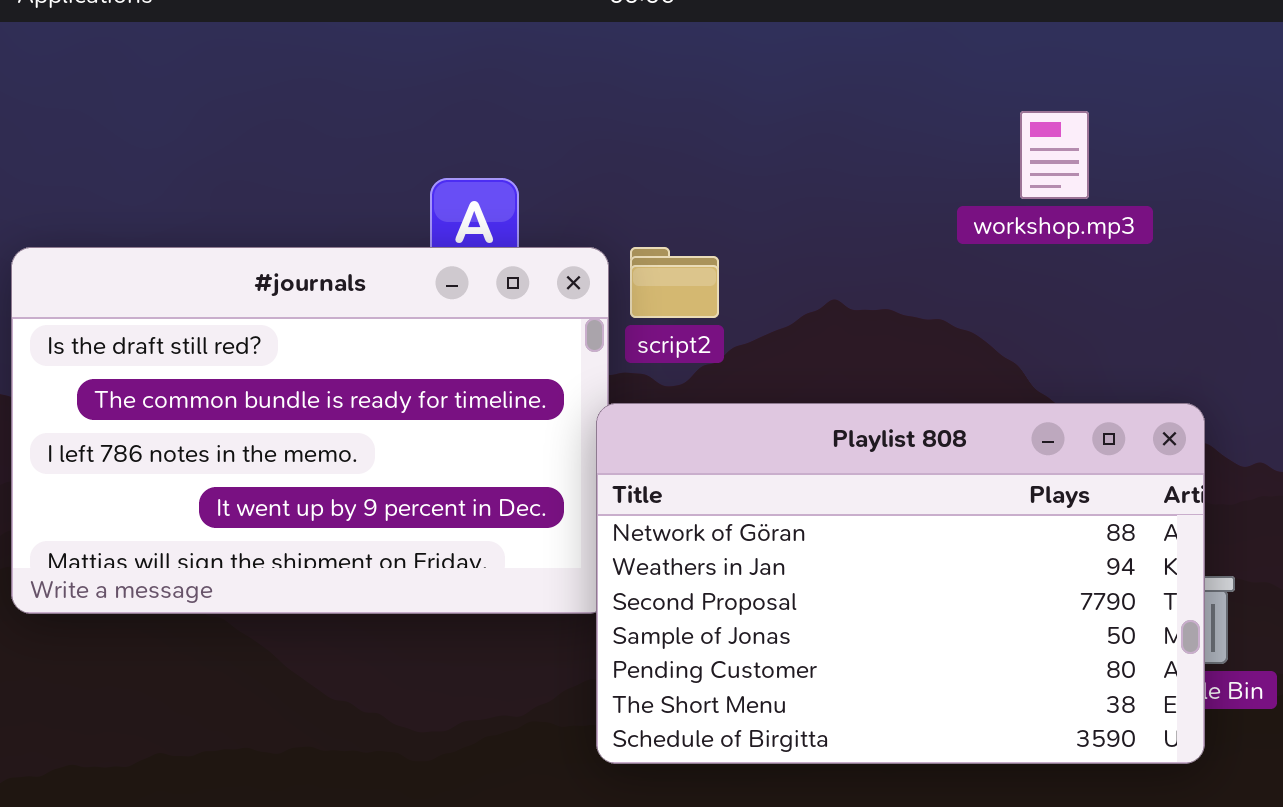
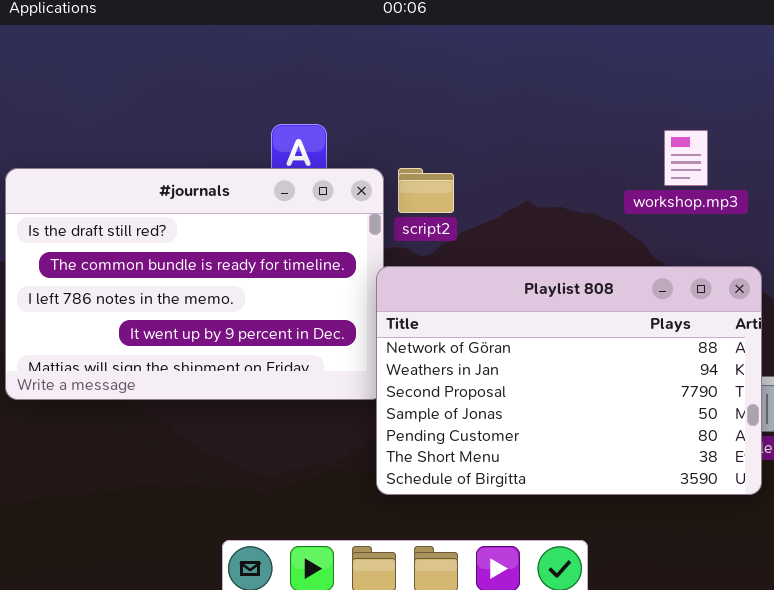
workshop.mp3: [1020,111,1089,199] -> [664,130,708,186], moved

